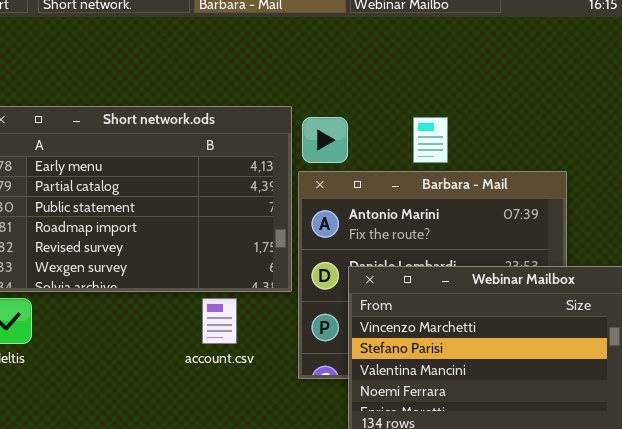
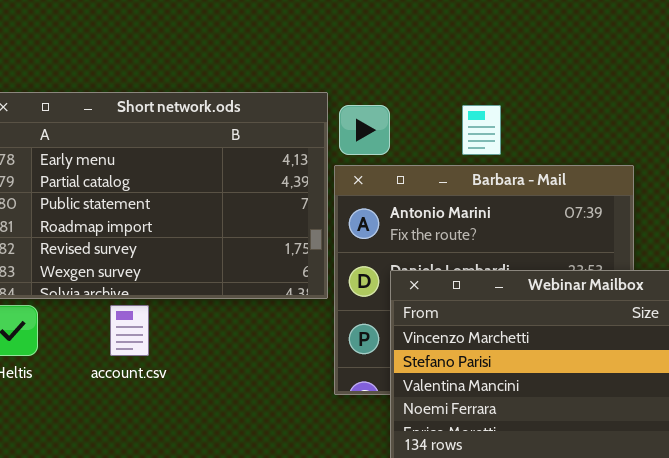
account.csv: [202,298,237,344] -> [110,305,149,356], moved

